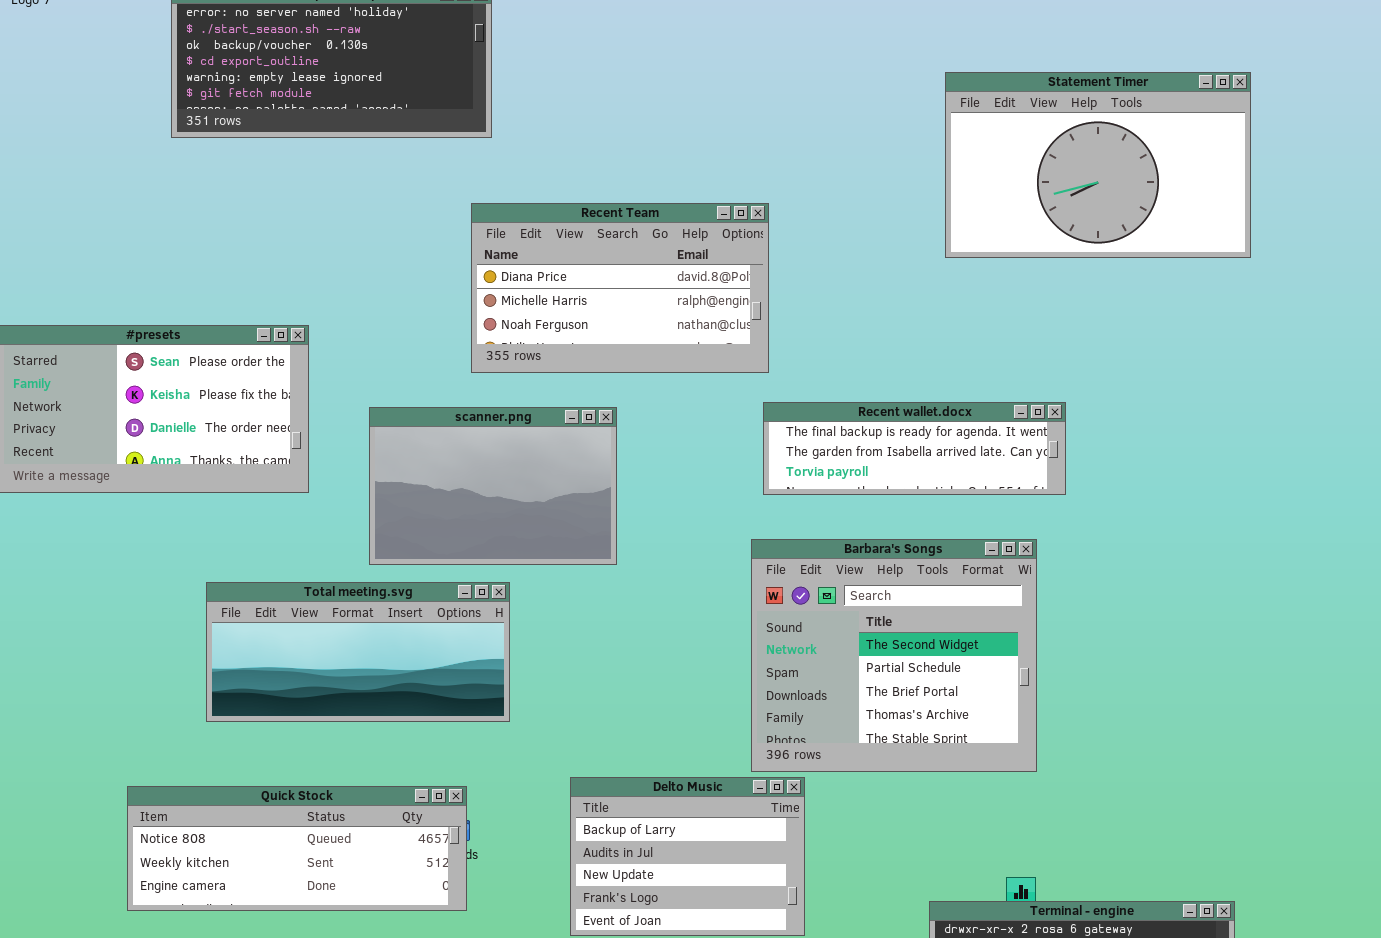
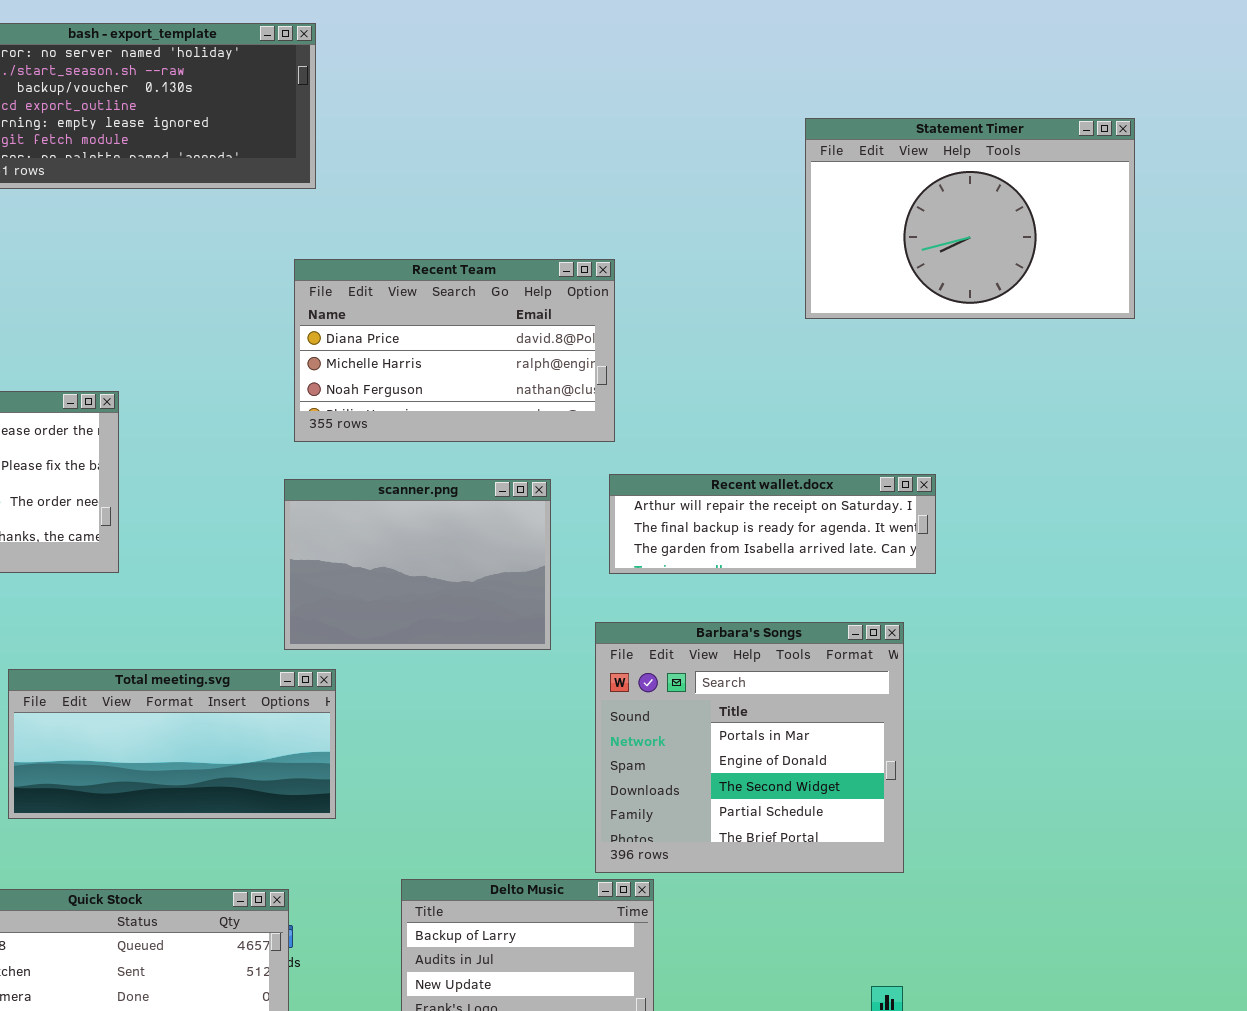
Recent wallet.docx: [763,402,1066,495] -> [609,474,936,574], scrolled up 1 row
scanner.png: [369,407,617,565] -> [284,479,551,650], moved
Barbara's Songs: [751,539,1037,772] -> [595,622,904,873], scrolled up 2 rows

